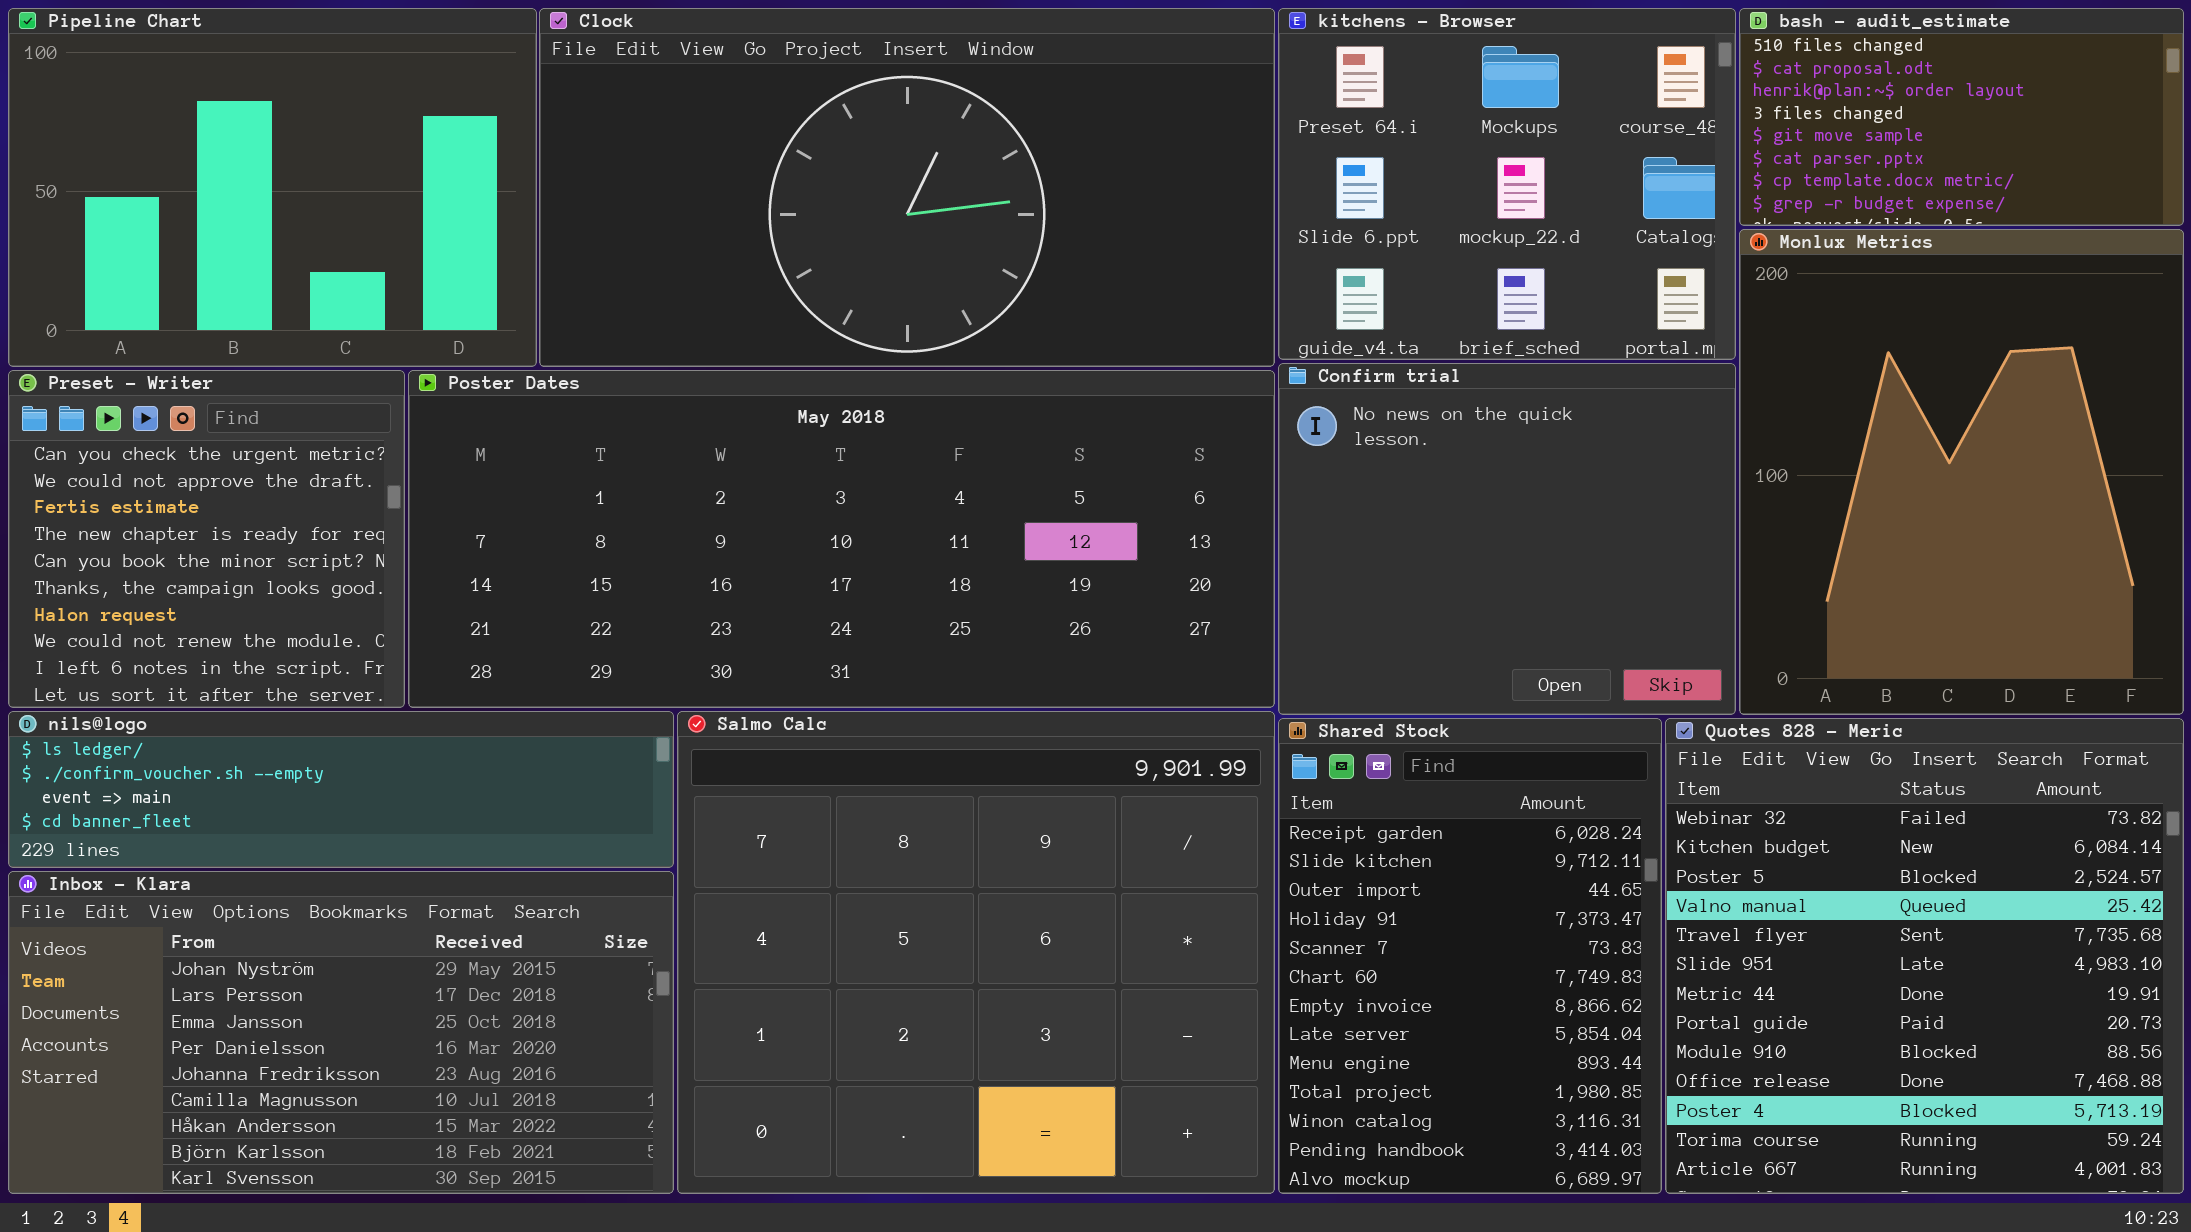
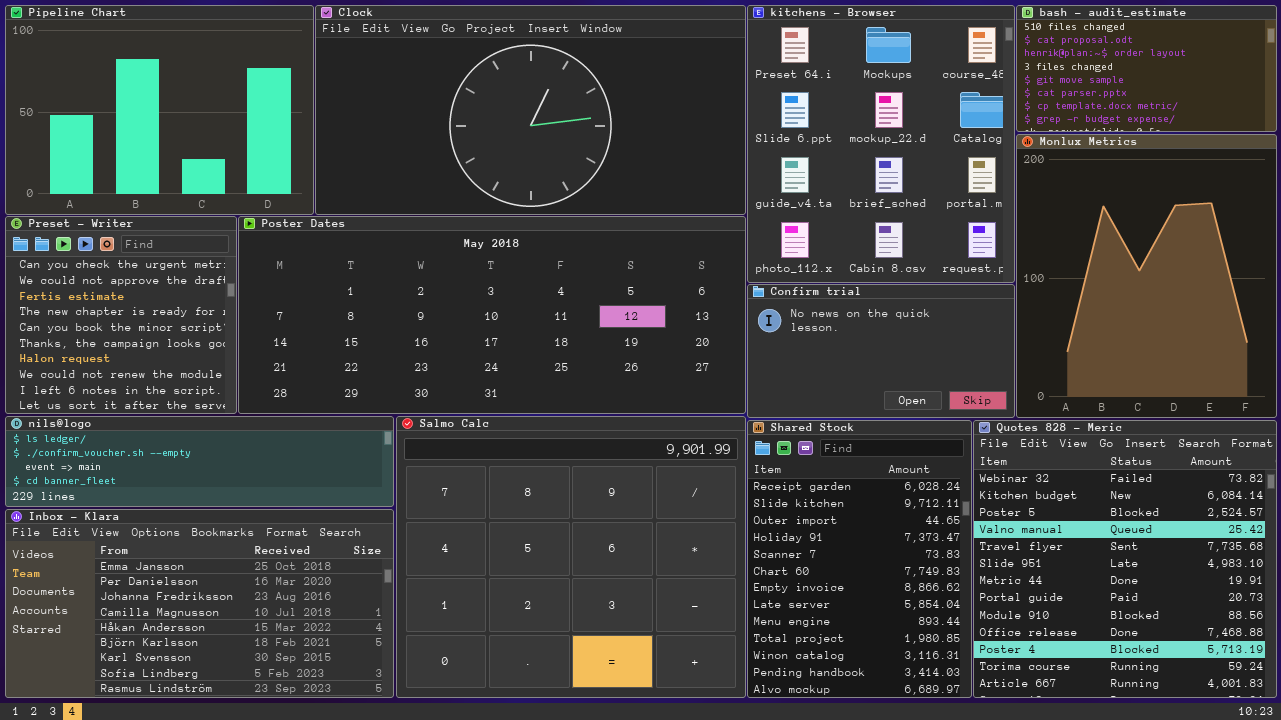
kitchens - Browser: [1278,8,1736,360] -> [747,5,1015,283], resized
Confirm trial: [1278,363,1736,715] -> [747,284,1015,418], resized
Inbox - Klara: [8,871,674,1194] -> [5,509,394,698], scrolled down 2 rows

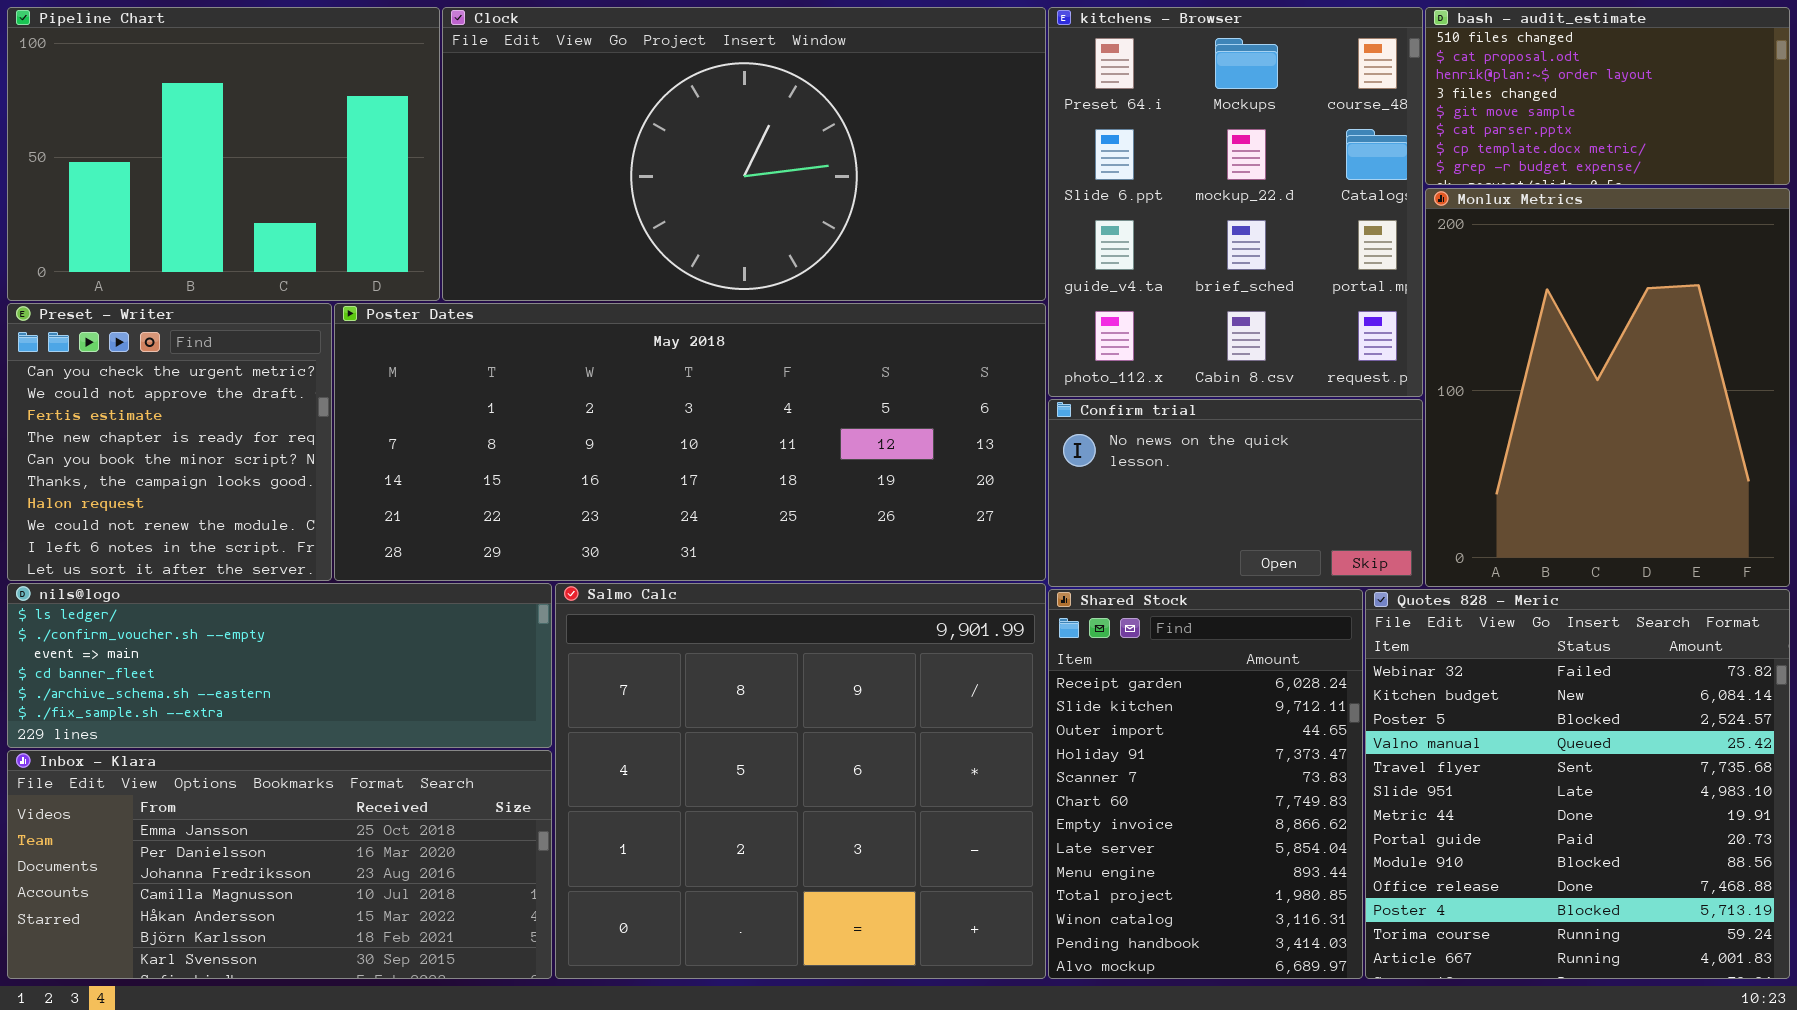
nils@logo: [5,416,394,507] -> [7,583,552,748], resized
Inbox - Klara: [5,509,394,698] -> [7,750,552,979], resized

